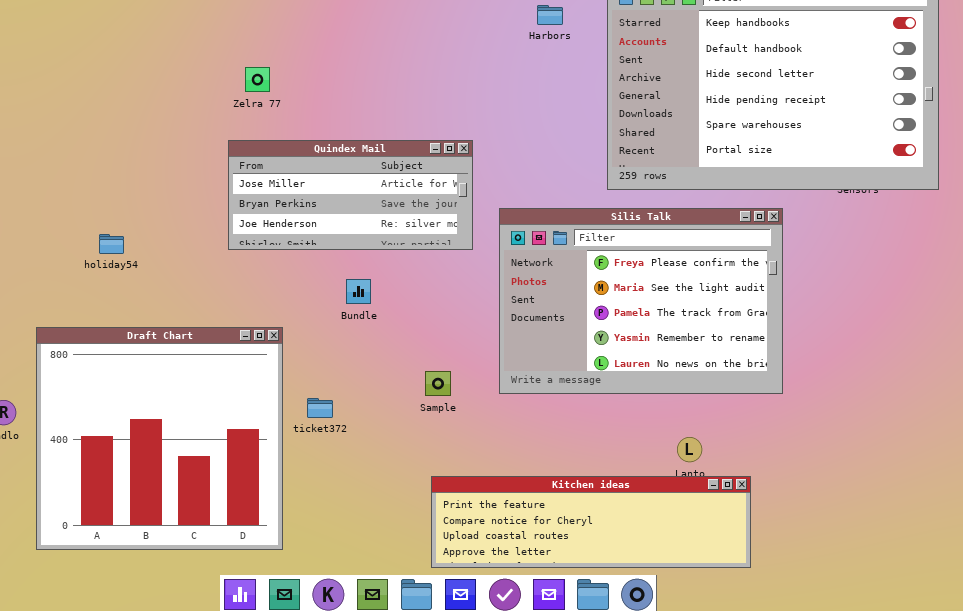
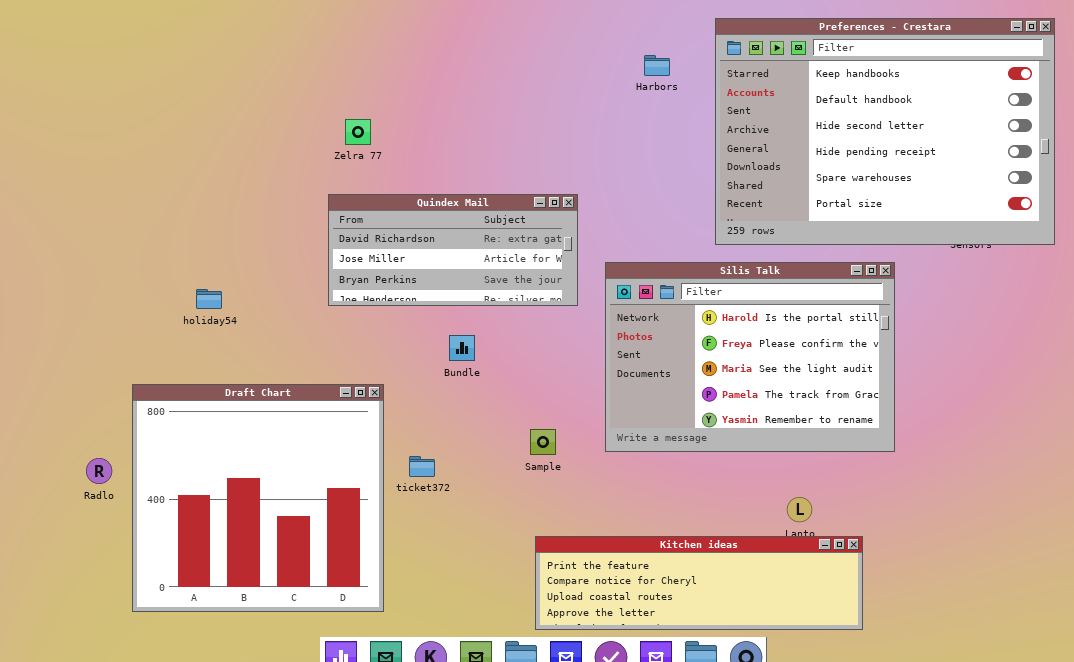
Quindex Mail: [228,140,473,250] -> [328,194,578,306], scrolled up 1 row
Silis Talk: [499,208,783,394] -> [605,262,895,452], scrolled up 1 row

